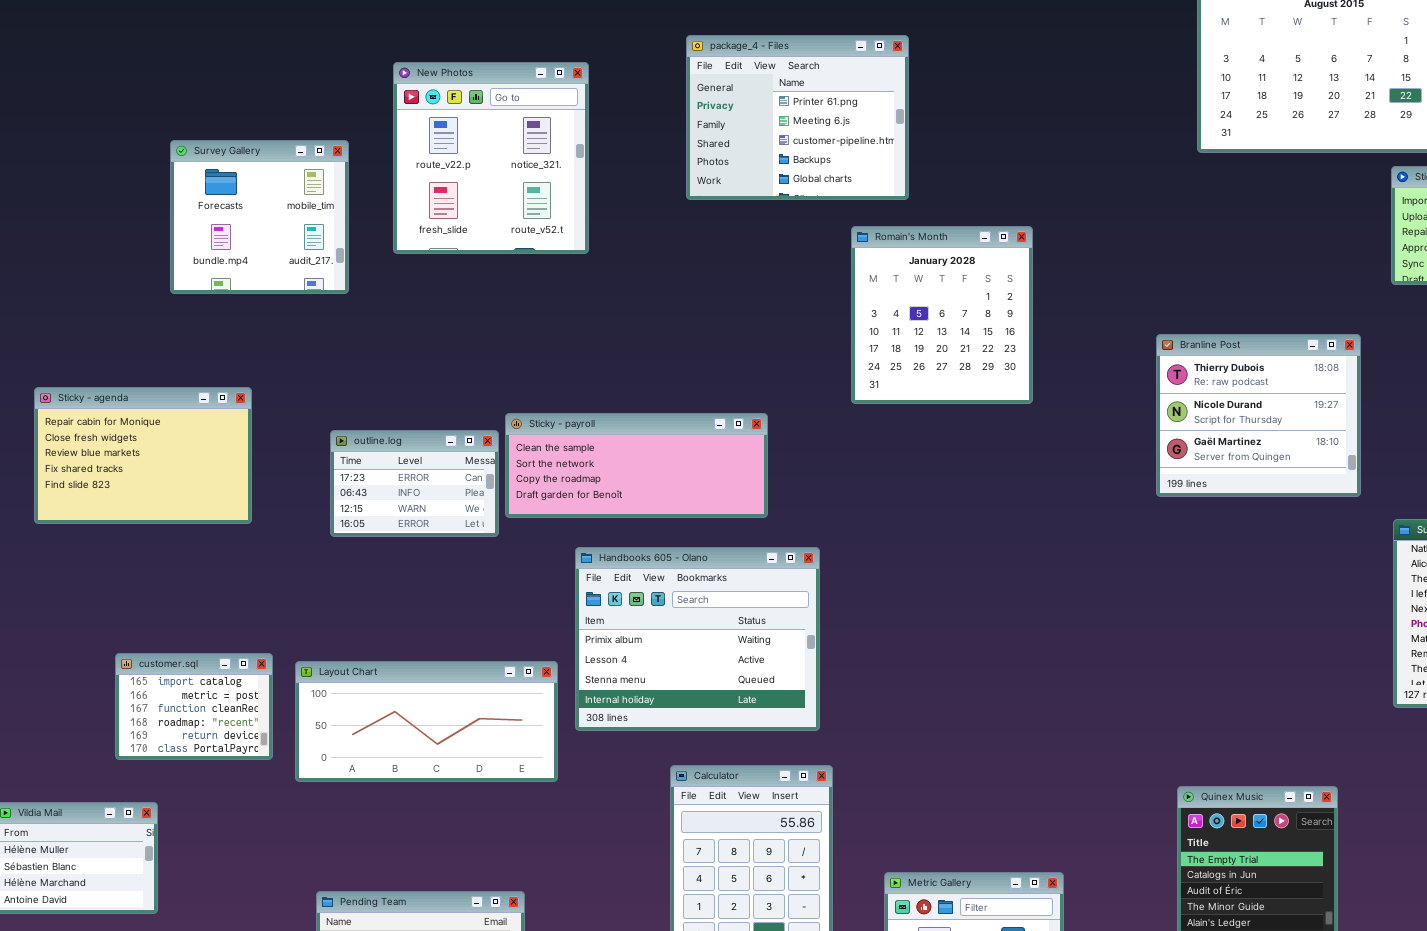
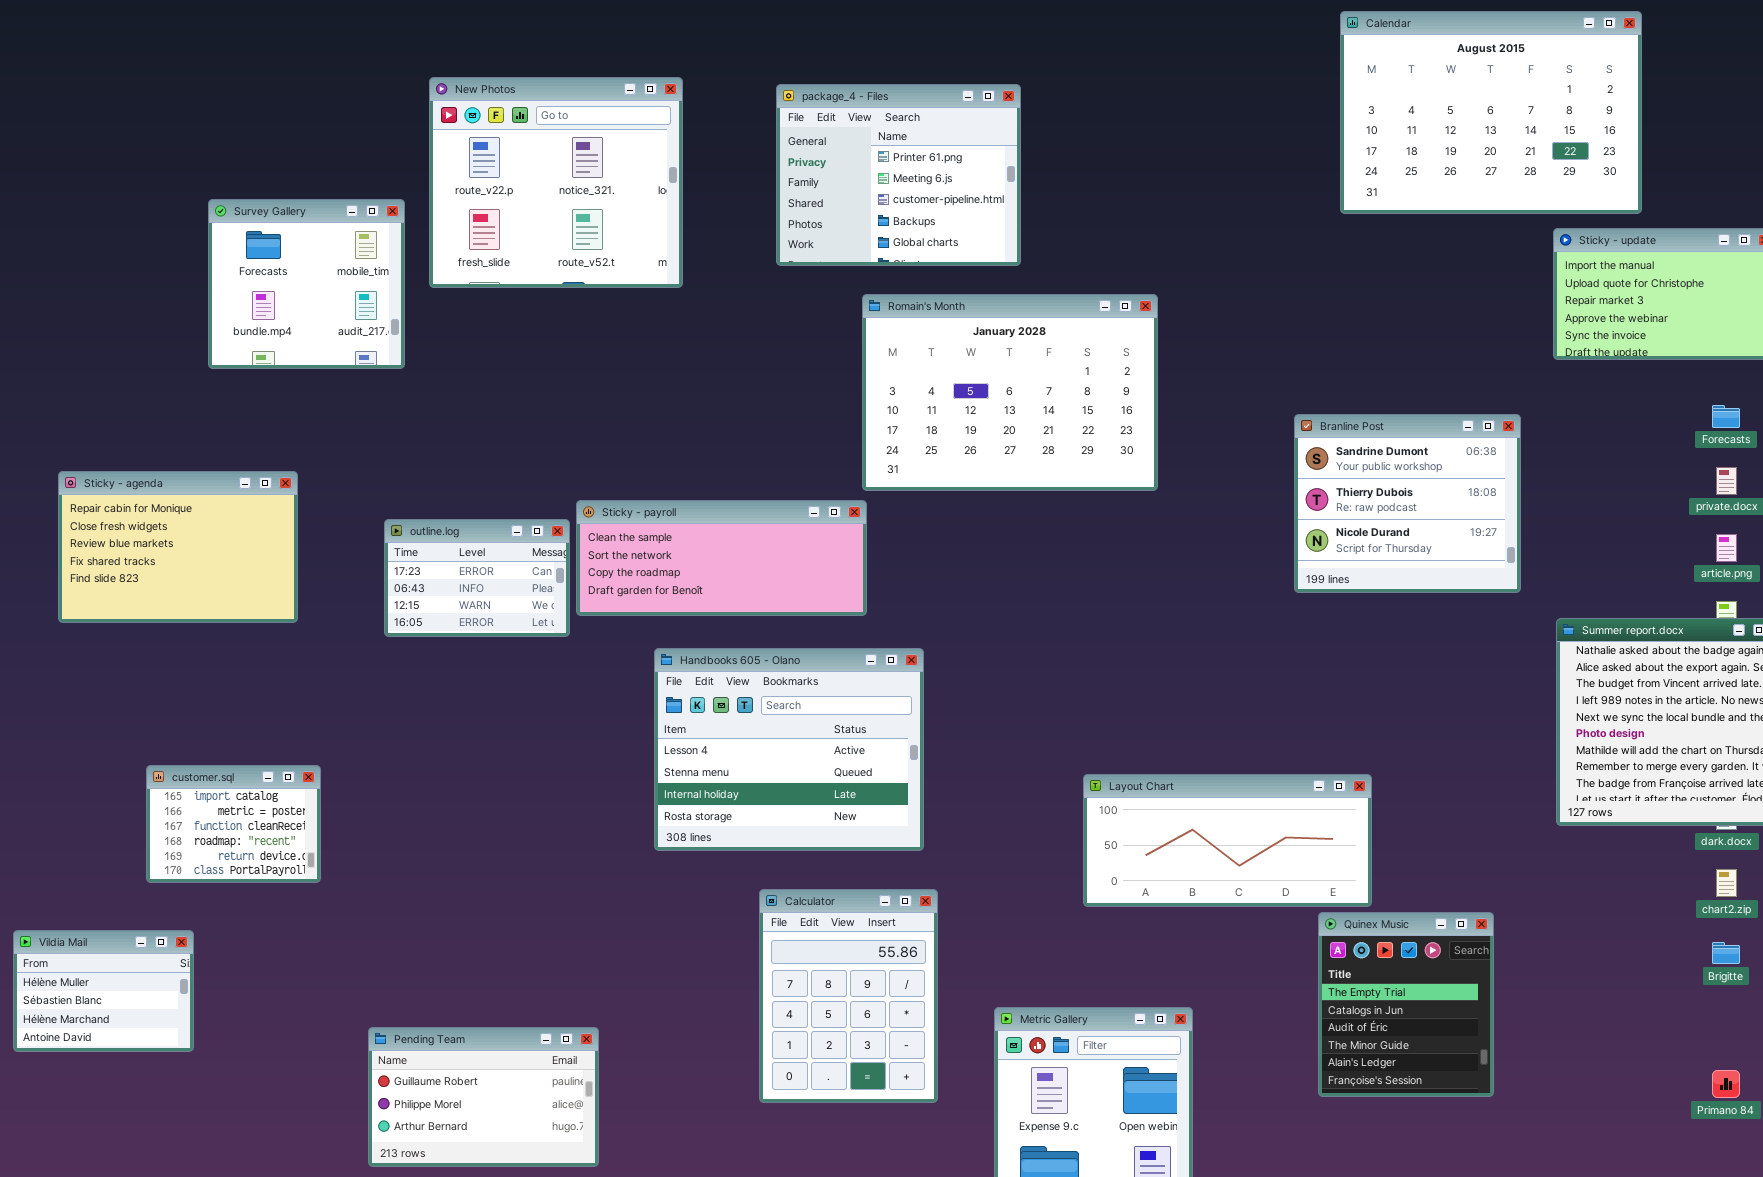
New Photos: [393,62,589,254] -> [429,77,683,288], moved, resized
Romain's Month: [851,226,1033,404] -> [862,294,1158,491], resized
Branline Post: [1156,334,1361,497] -> [1294,414,1521,593], scrolled up 1 row
Handbooks 605 - Olano: [575,547,820,731] -> [654,648,924,851], scrolled down 1 row
Layout Chart: [295,661,558,782] -> [1083,774,1372,907], moved

